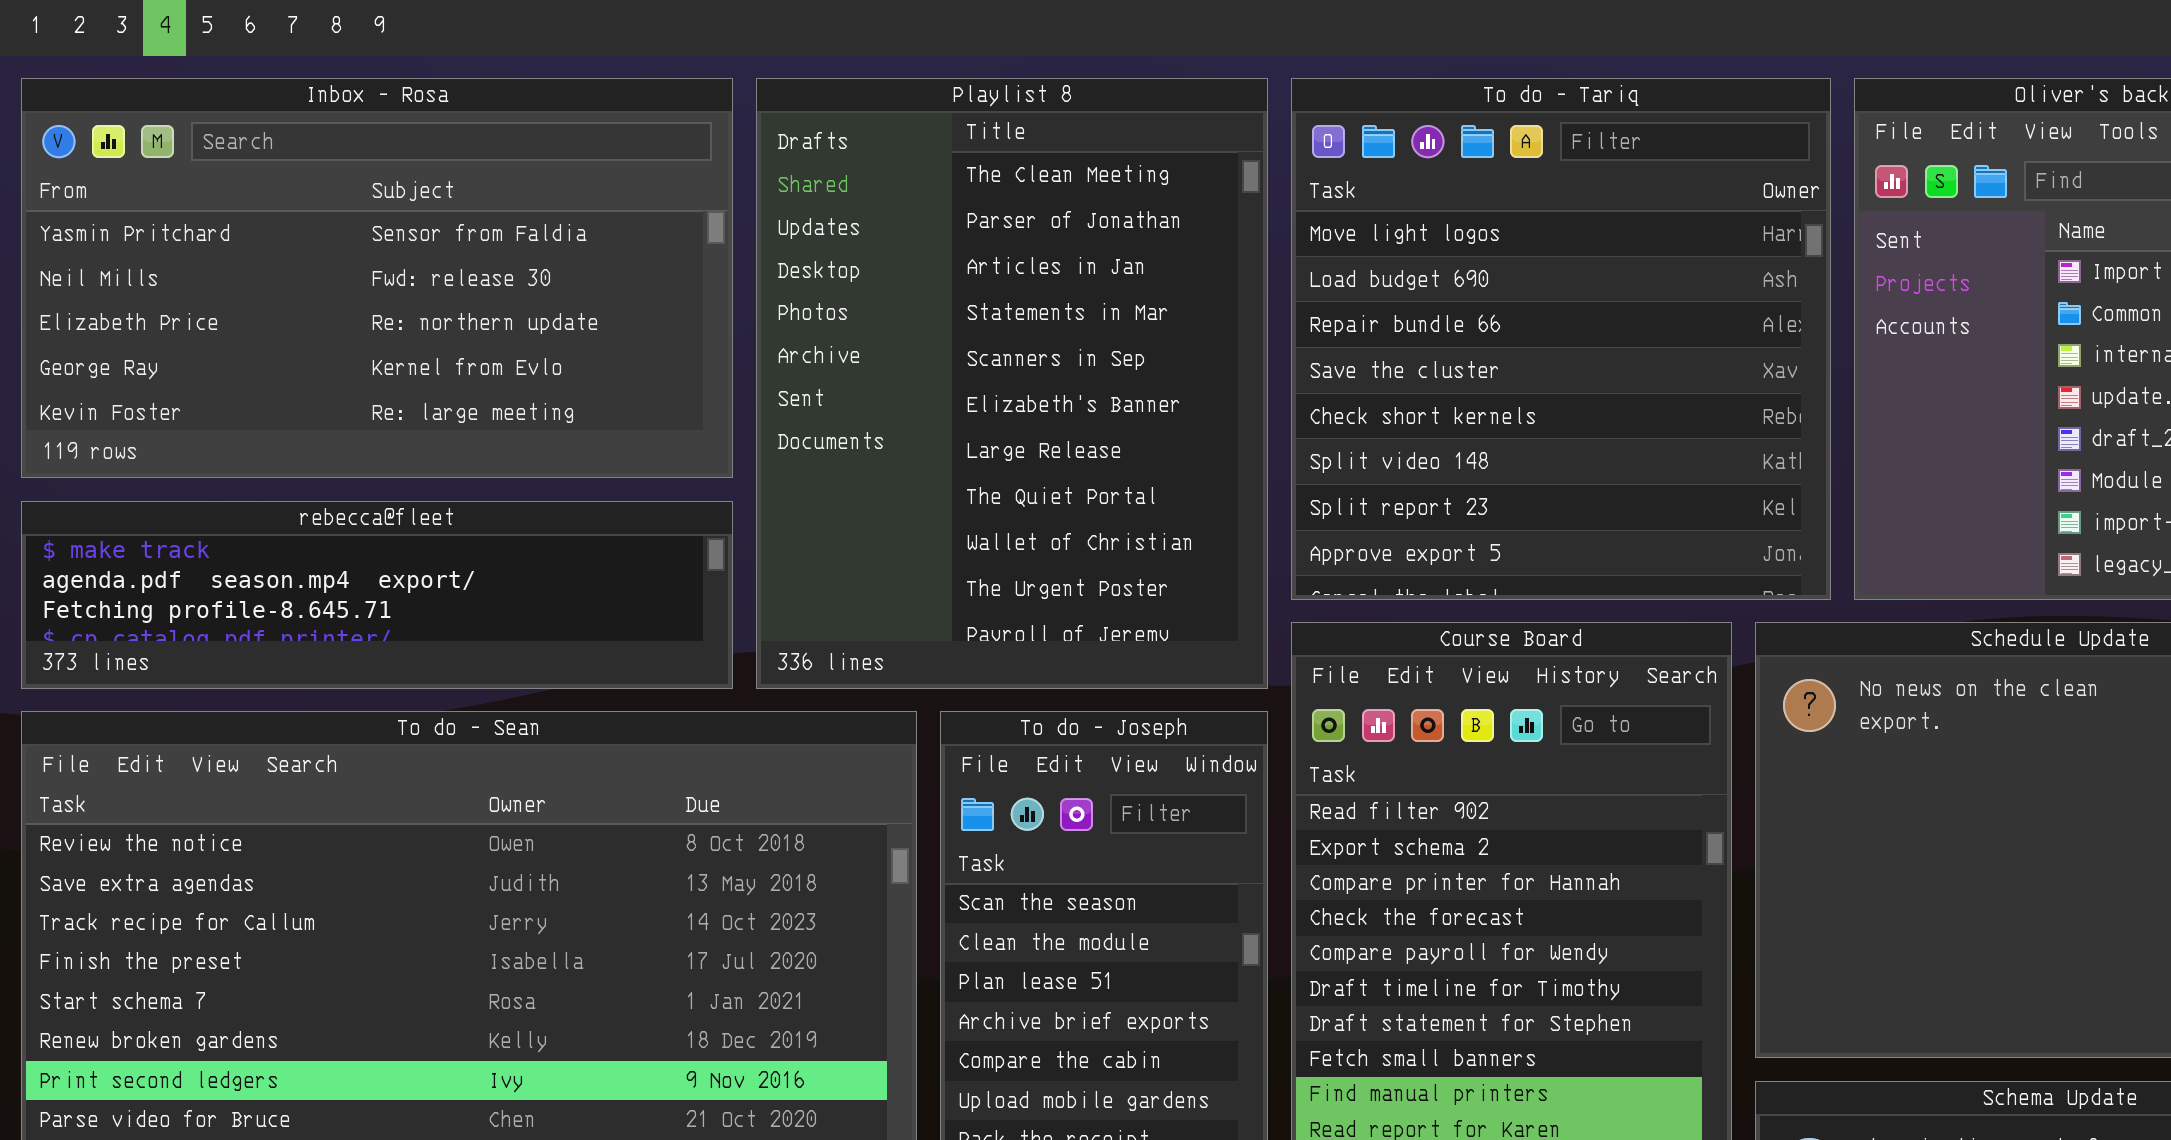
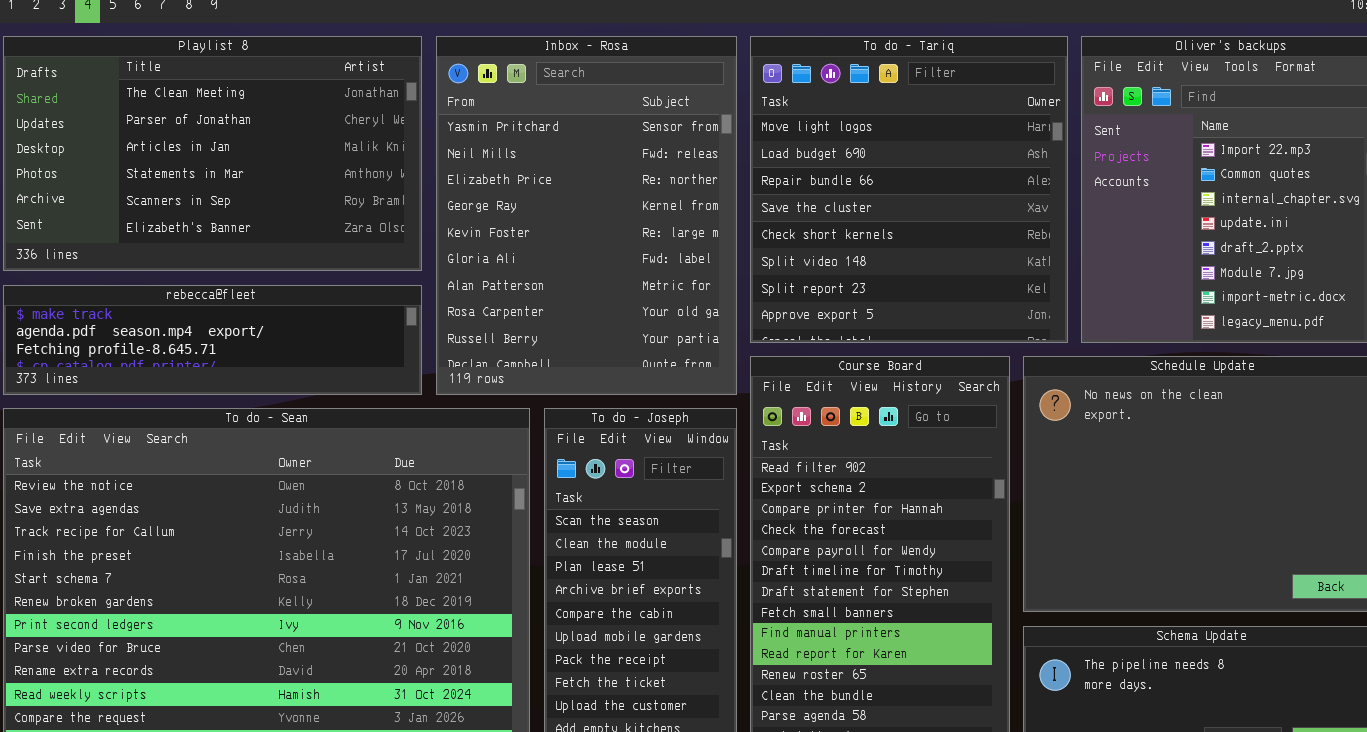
Inbox - Rosa: [21,78,733,478] -> [436,36,737,395], moved, resized
Playlist 8: [756,78,1268,689] -> [3,36,422,271], moved, resized

